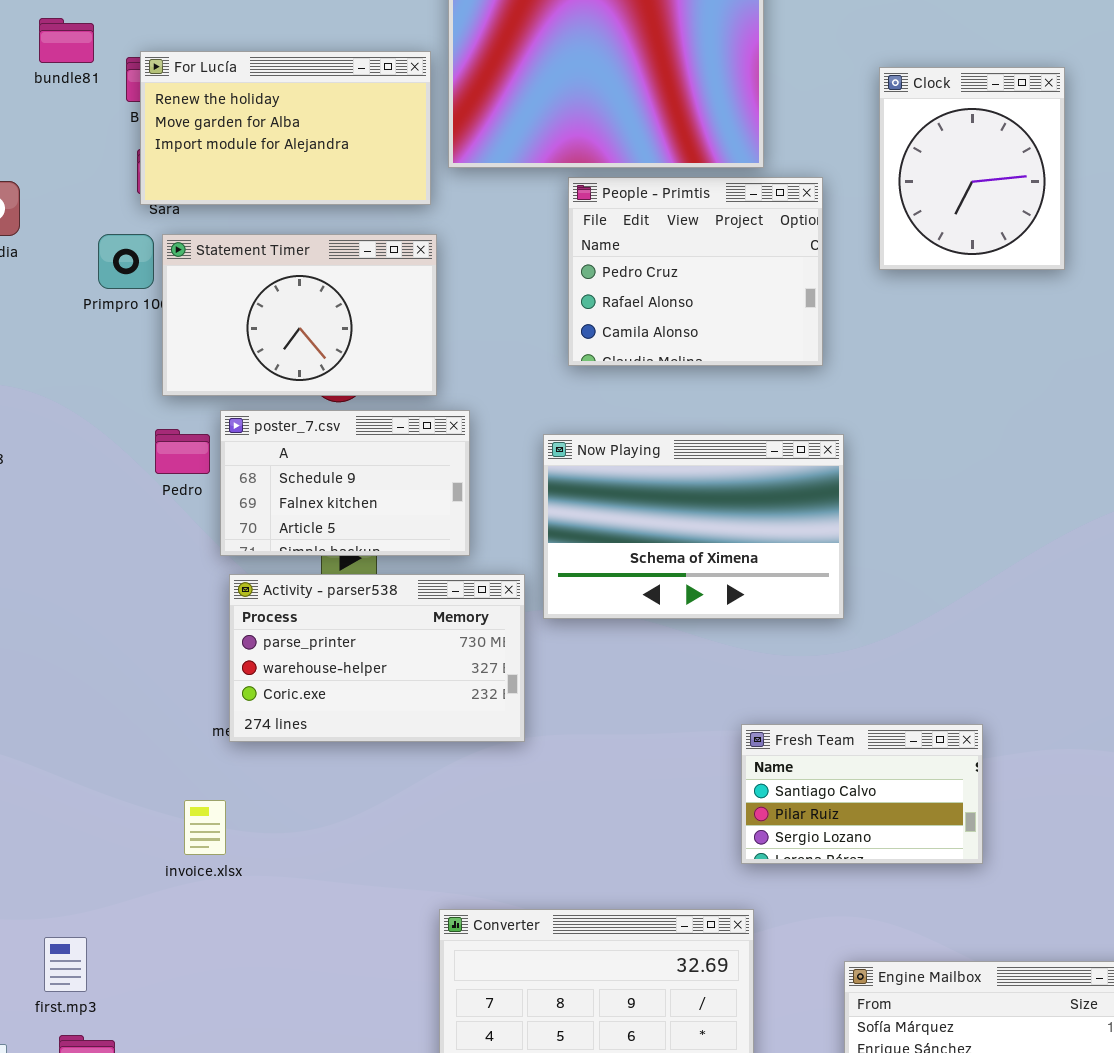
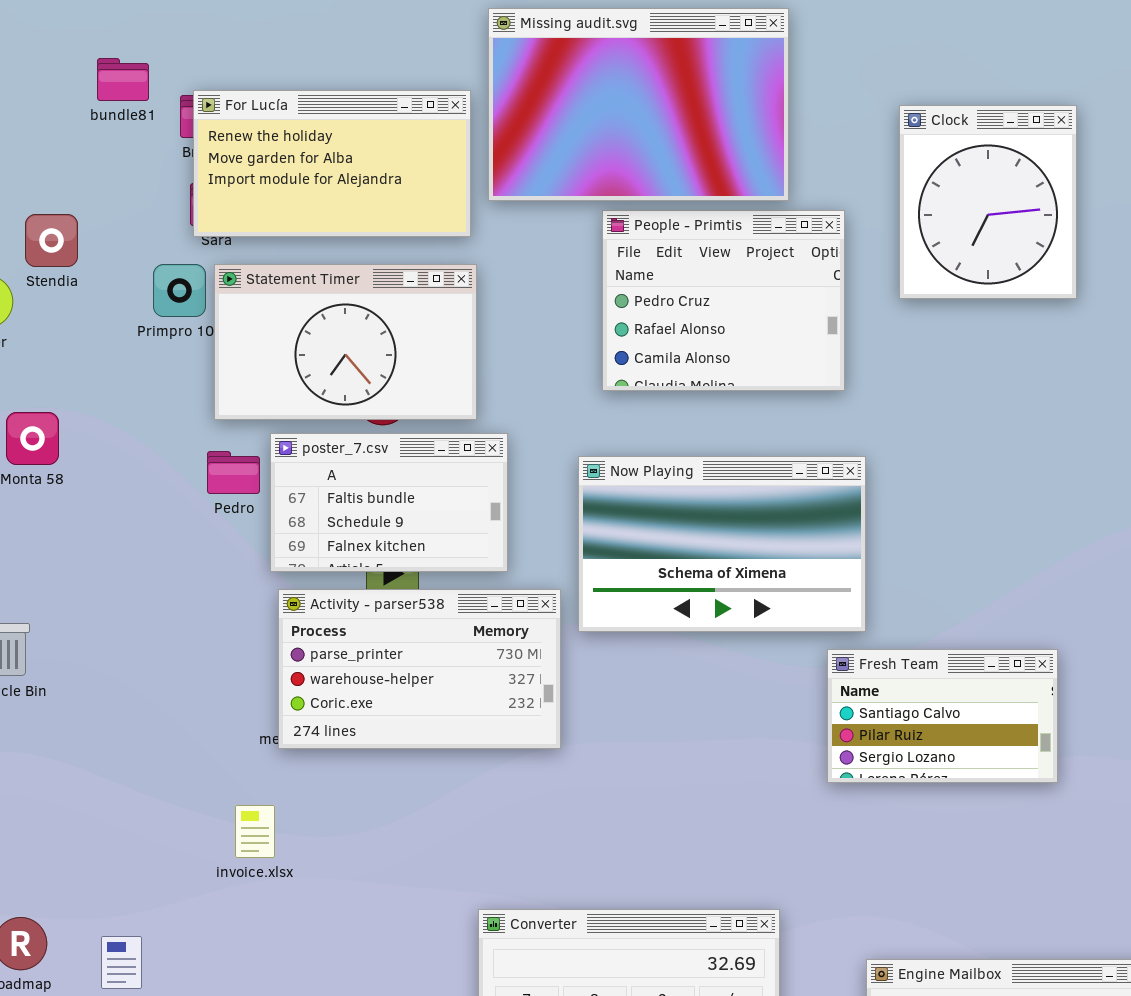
poster_7.csv: [220,410,470,556] -> [270,433,508,572], scrolled up 1 row
Fresh Team: [741,724,983,864] -> [827,649,1058,783], moved

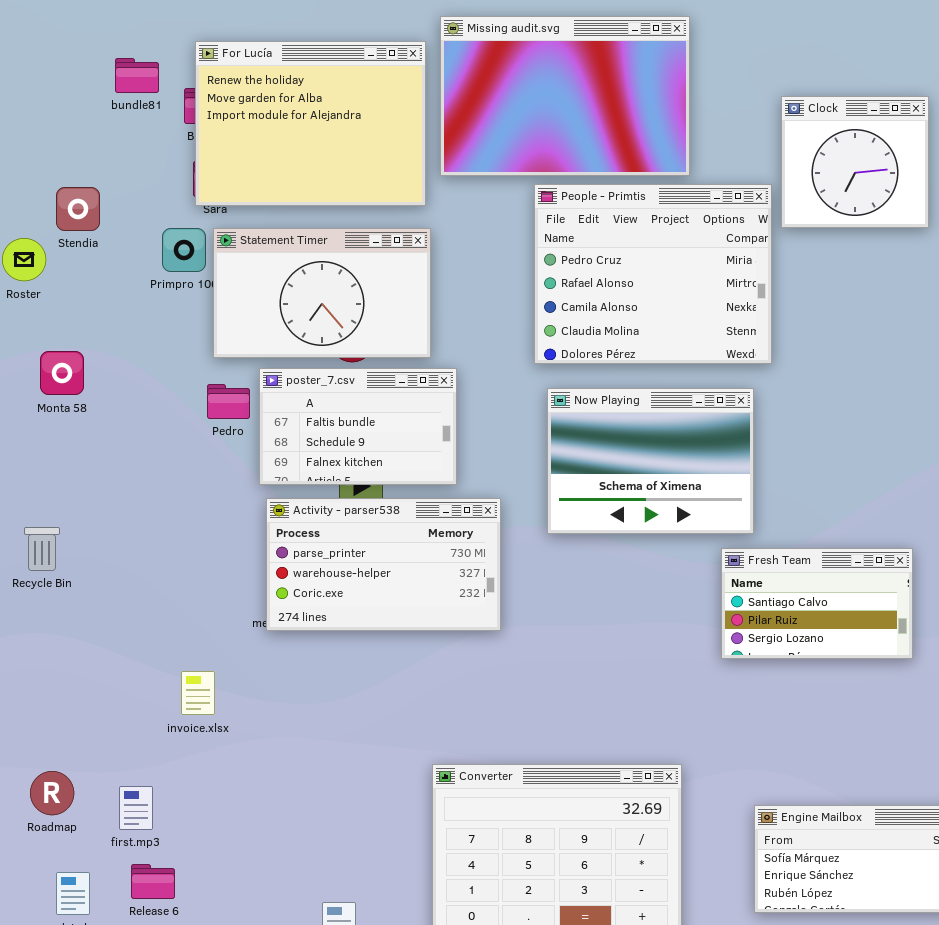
For Lucía: [193,90,471,237] -> [195,41,426,206], resized
Clock: [899,105,1077,299] -> [781,96,929,228], resized
People - Primtis: [602,210,845,391] -> [534,184,772,364], resized
Now Playing: [578,456,866,632] -> [547,388,754,534], resized
invoice.xlsx: [235,805,275,858] -> [181,671,215,715], moved

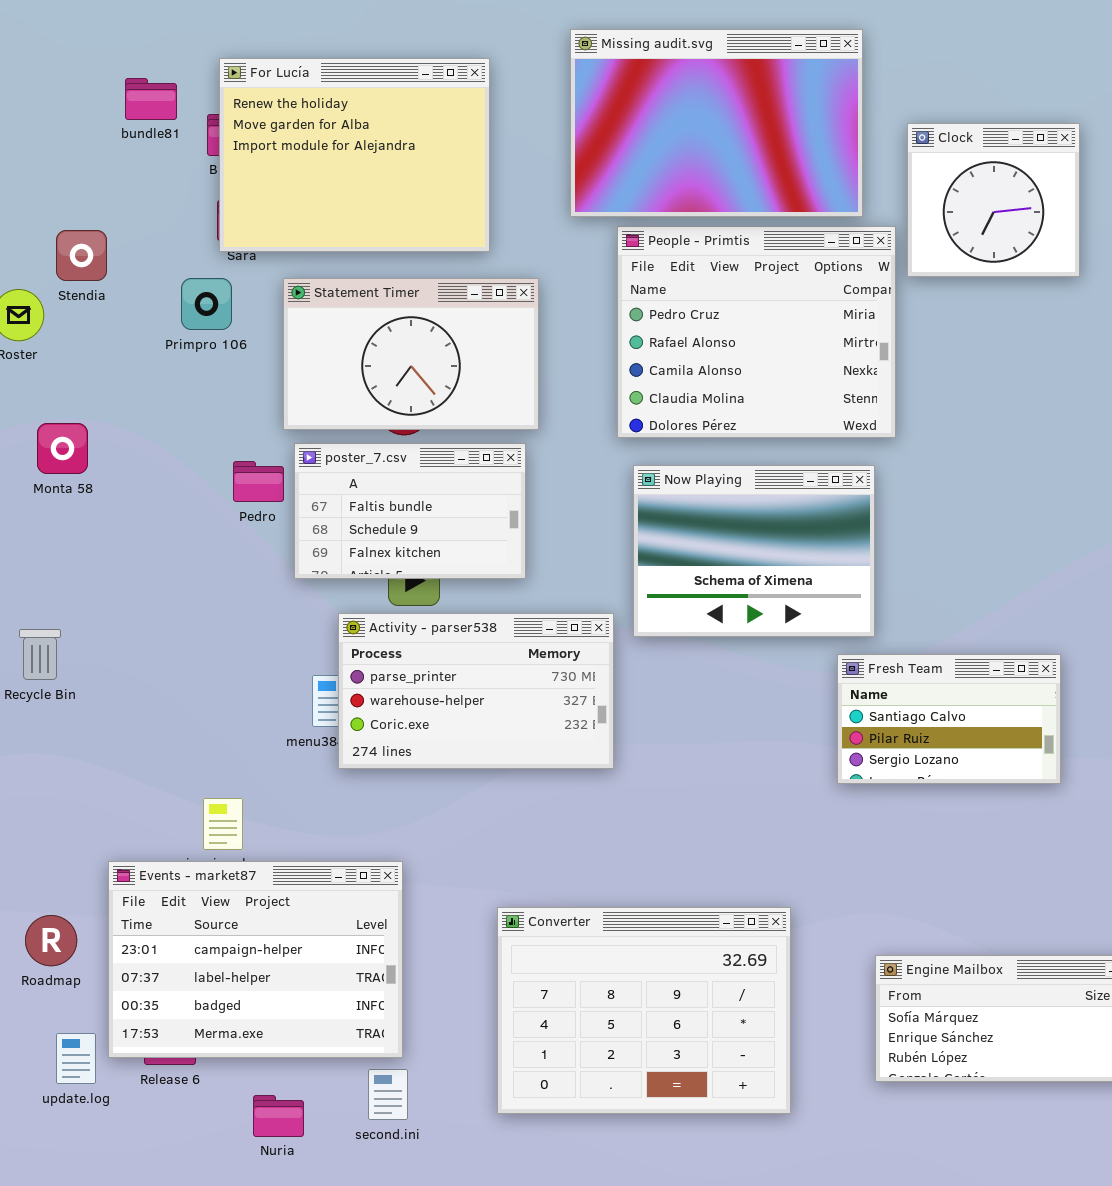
Missing audit.svg: [440,16,690,176] -> [570,29,863,217], moved
Statement Timer: [213,228,431,358] -> [283,278,539,430], moved
Activity - parser538: [266,498,501,631] -> [338,613,614,769], moved
Events - market87: none -> [108,861,403,1058], opened

